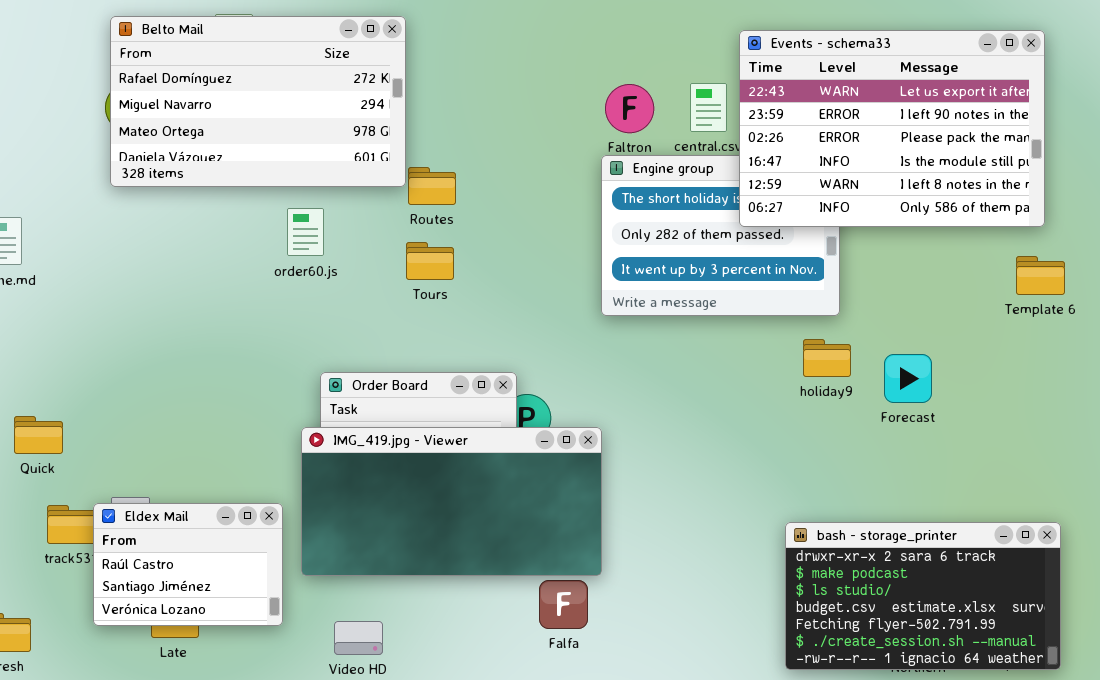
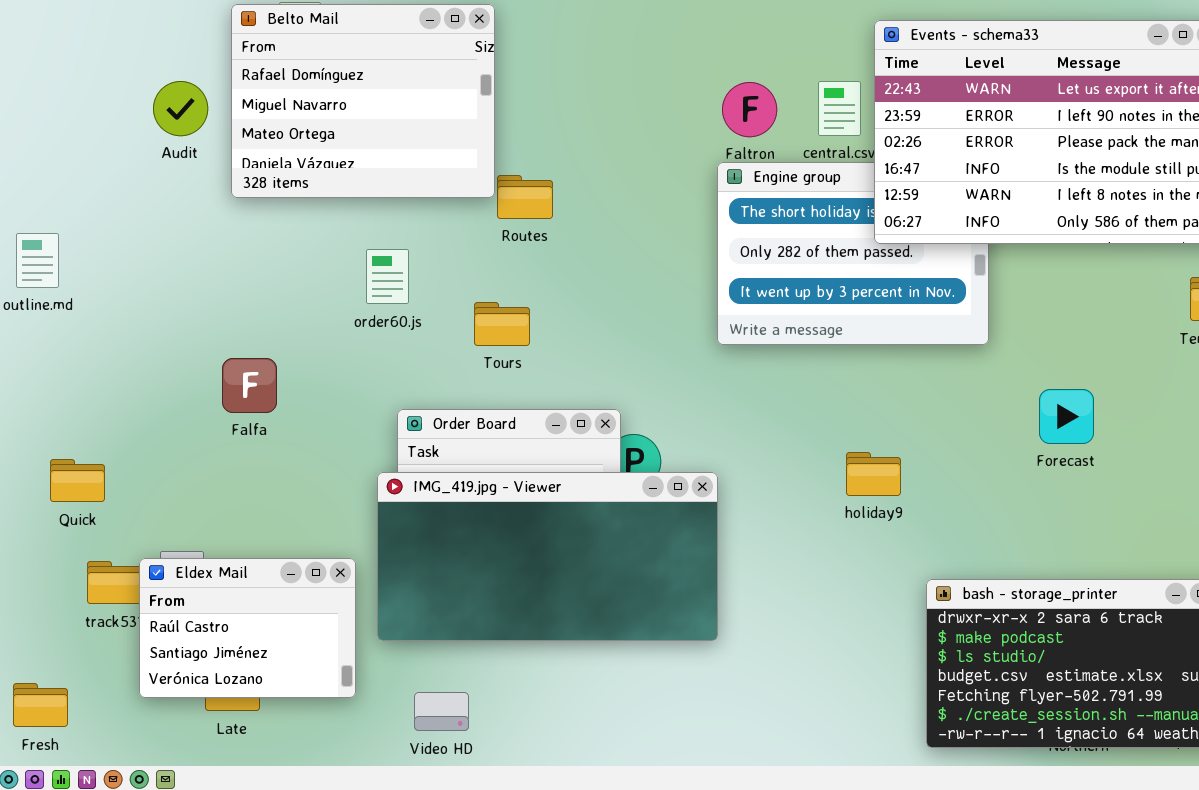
Belto Mail: [110,16,406,187] -> [231,4,495,198], resized
order60.js: [287,208,324,256] -> [366,249,409,304], moved
Tours: [406,242,454,280] -> [474,302,530,346], moved
holiday9: [803,339,851,377] -> [846,452,901,496], moved
Falfa: [539,580,588,629] -> [222,358,277,413], moved

